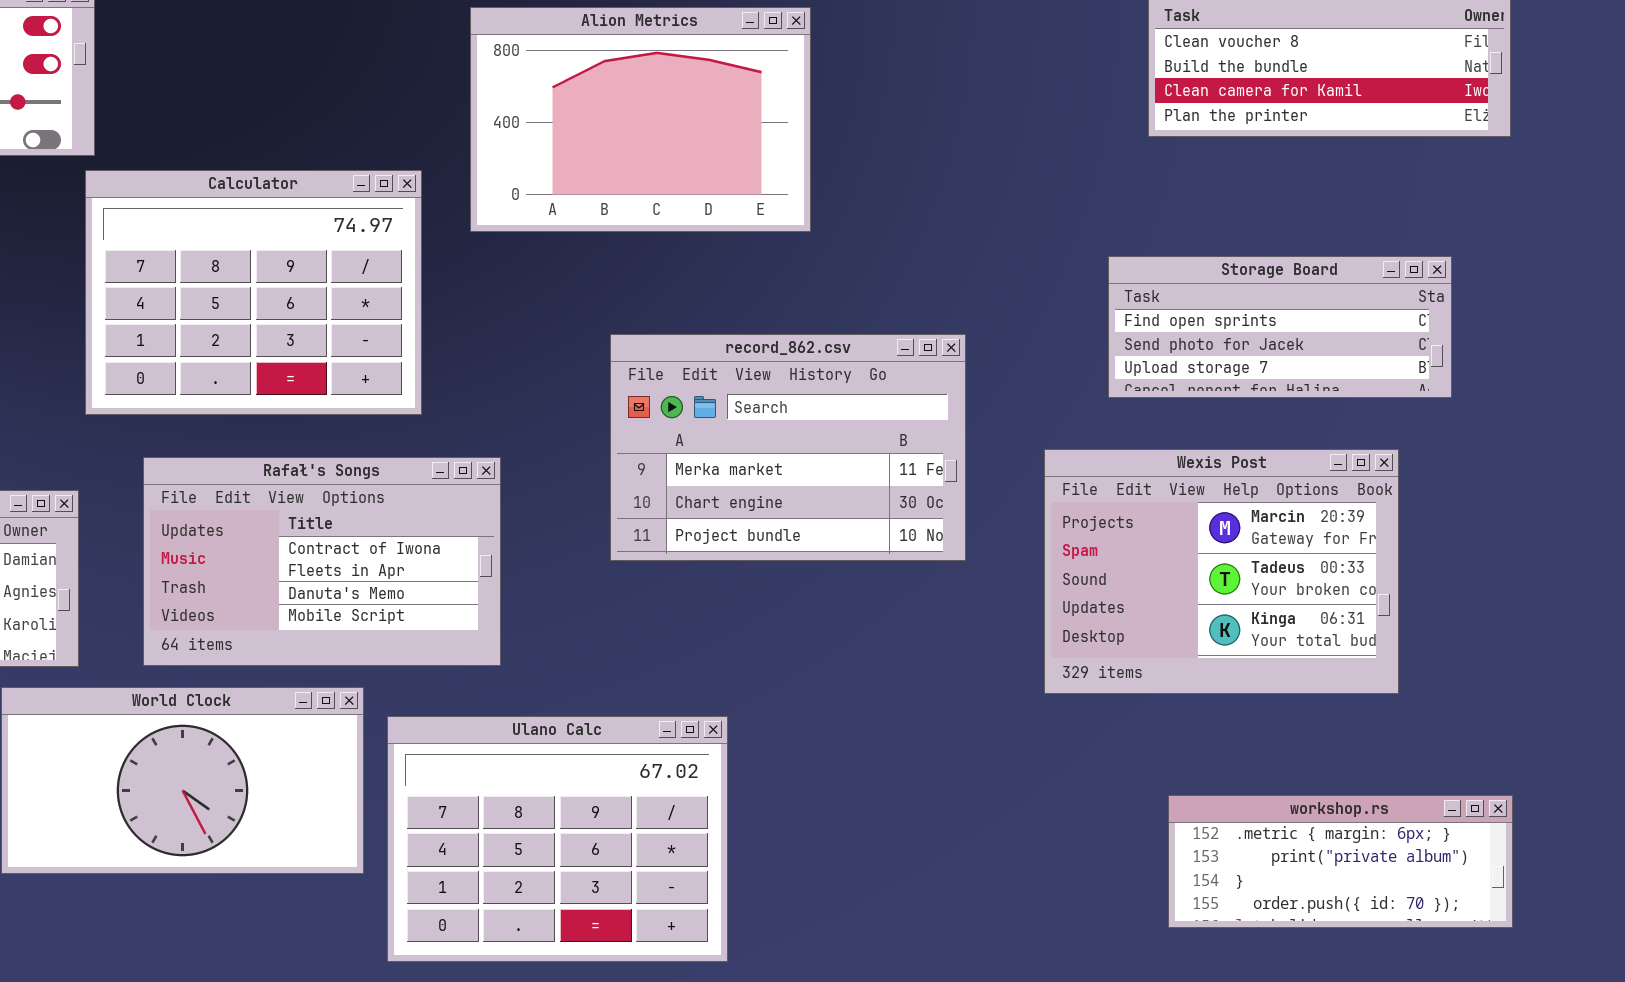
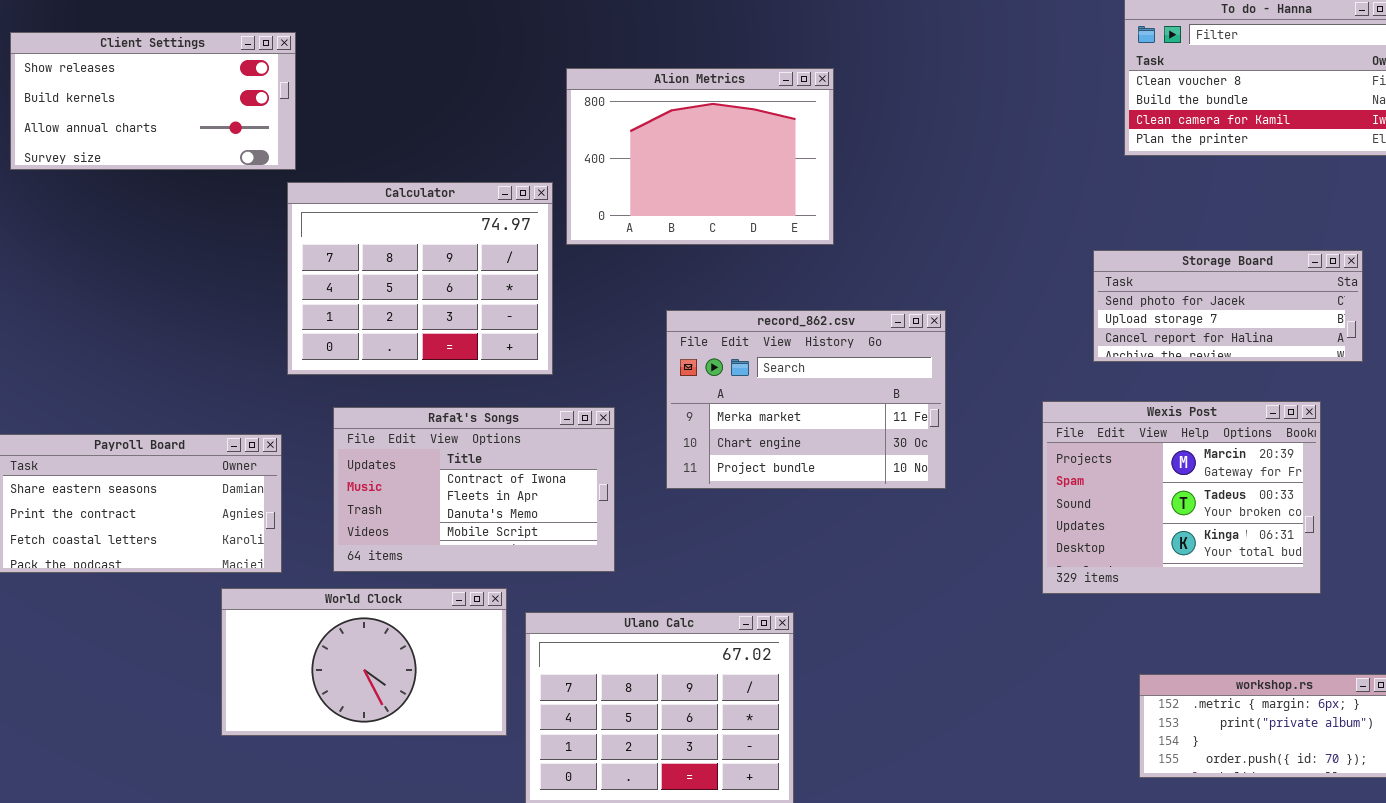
Alion Metrics: [470,7,811,232] -> [566,68,834,245], moved
Storage Board: [1108,256,1452,398] -> [1093,250,1363,362], scrolled down 1 row
record_862.csv: [610,334,966,561] -> [666,310,946,489], moved

